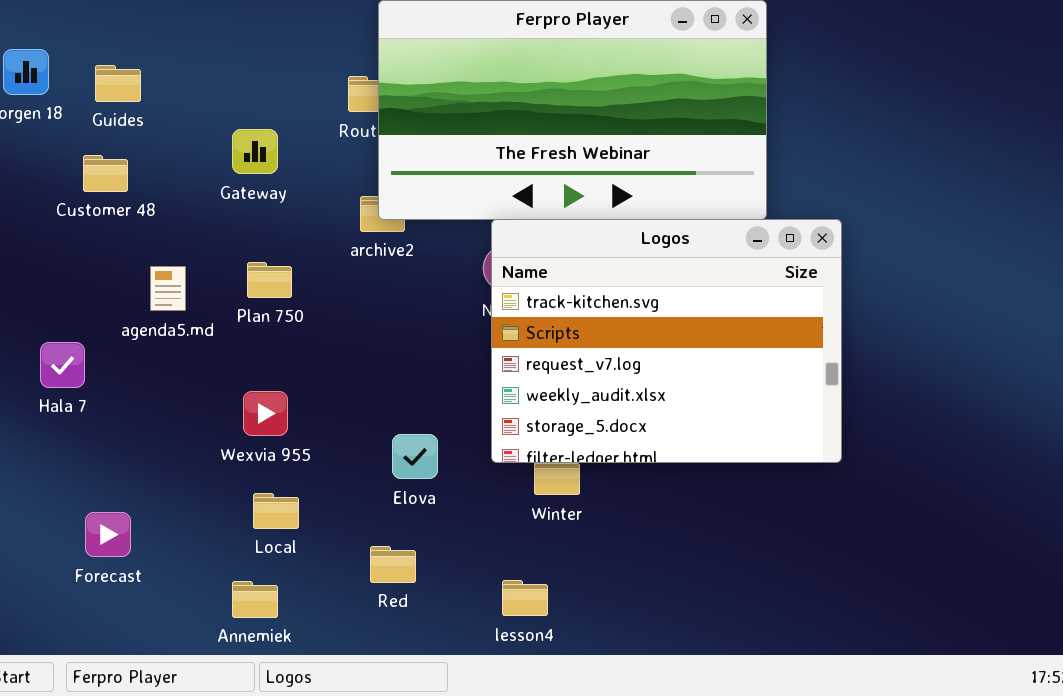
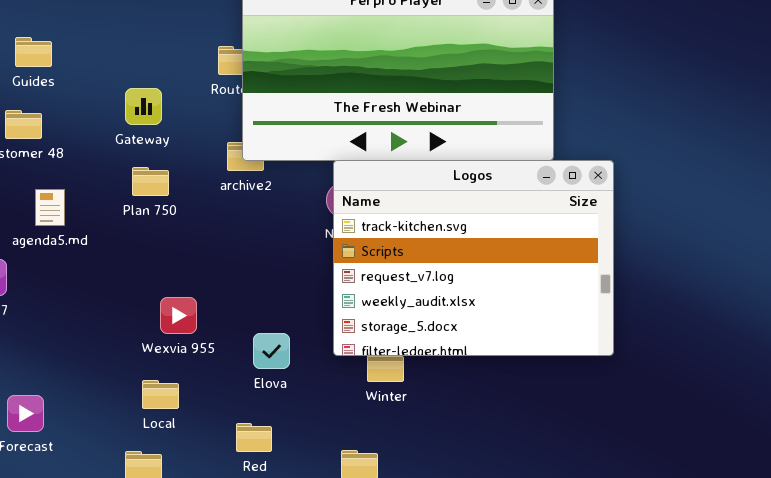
Plan 750: [247,262,292,298] -> [132,167,169,196], moved
agenda5.md: [150,266,186,311] -> [35,189,65,226], moved
Wexvia 955: [243,391,288,436] -> [160,297,197,334], moved

